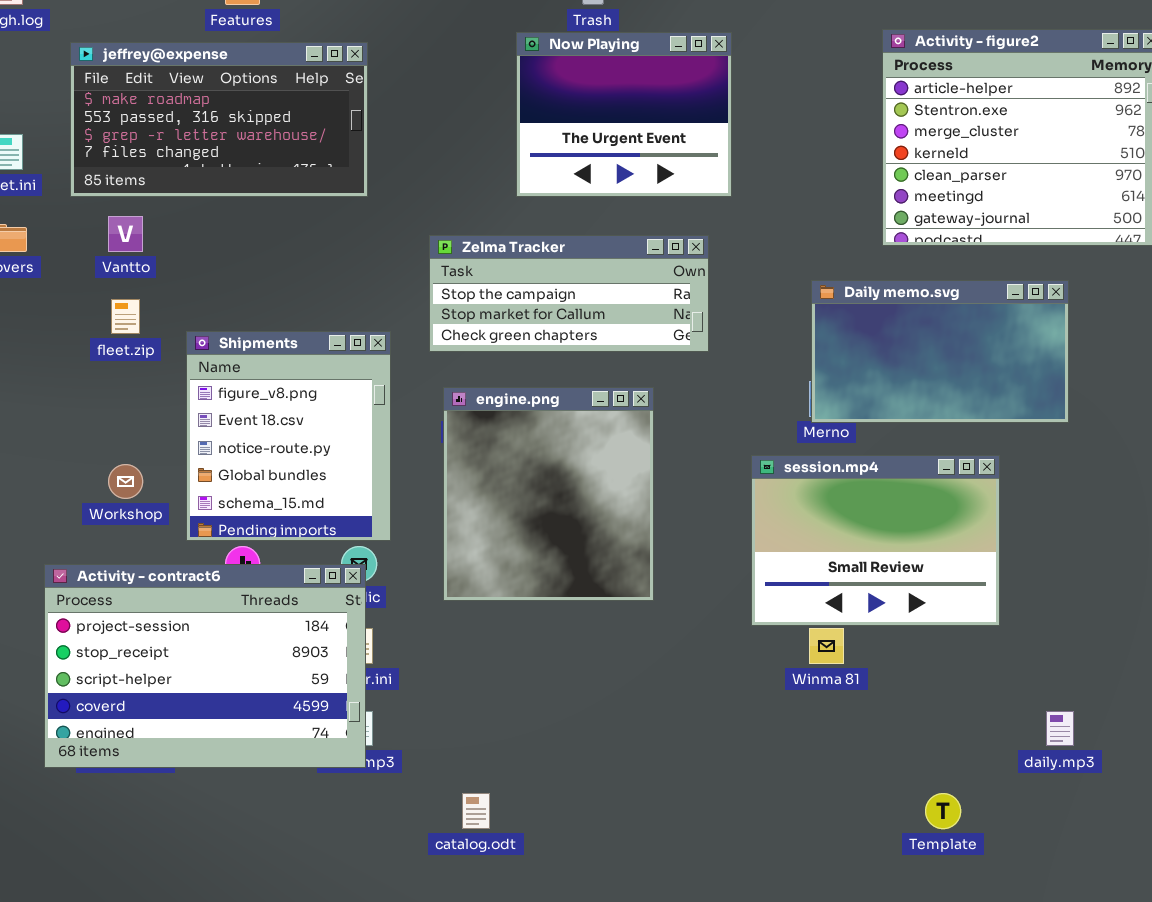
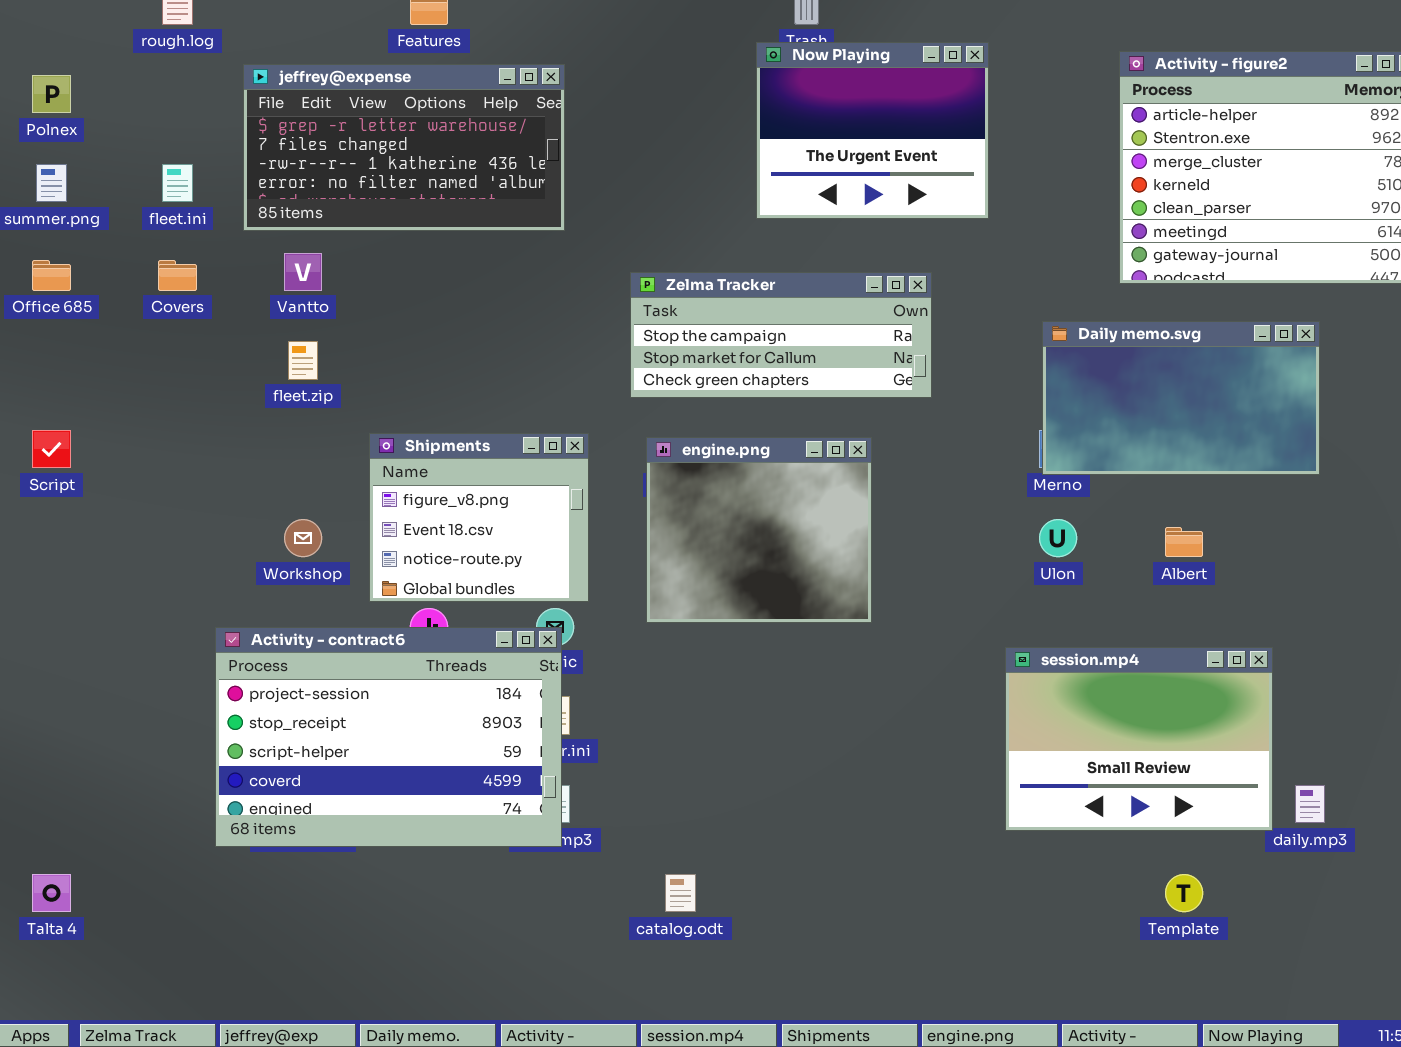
Now Playing: [516,32,732,197] -> [756,42,989,219], moved
jeffrey@expense: [70,42,368,197] -> [243,64,565,231], scrolled down 2 rows
Shipments: [186,331,391,541] -> [369,433,589,602], resized
engine.png: [443,387,654,601] -> [646,437,872,623], resized
session.mp4: [751,455,1000,626] -> [1005,647,1273,831], moved

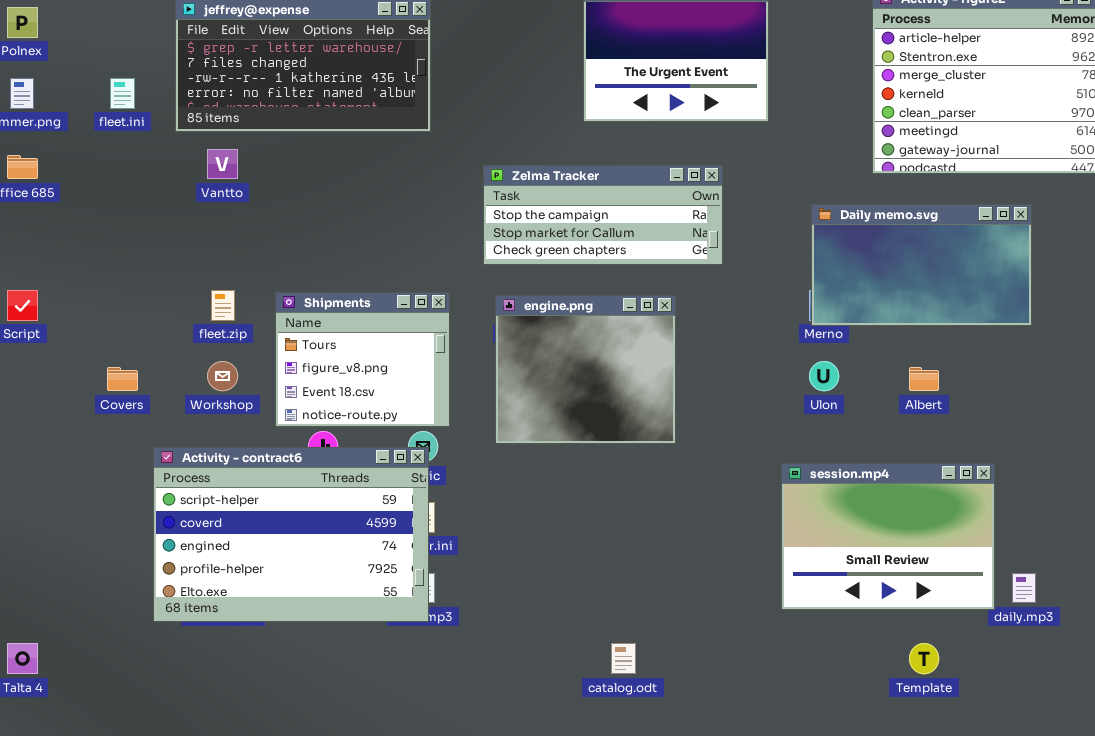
Covers: [158,260,197,291] -> [107,367,138,391], moved
fleet.zip: [288,341,318,380] -> [211,290,235,321], moved
Shipments: [369,433,589,602] -> [275,292,450,427], scrolled up 1 row
Activity - contract6: [215,627,562,847] -> [153,447,429,622], scrolled down 2 rows
catalog.odt: [665,874,696,912] -> [611,643,636,674], moved

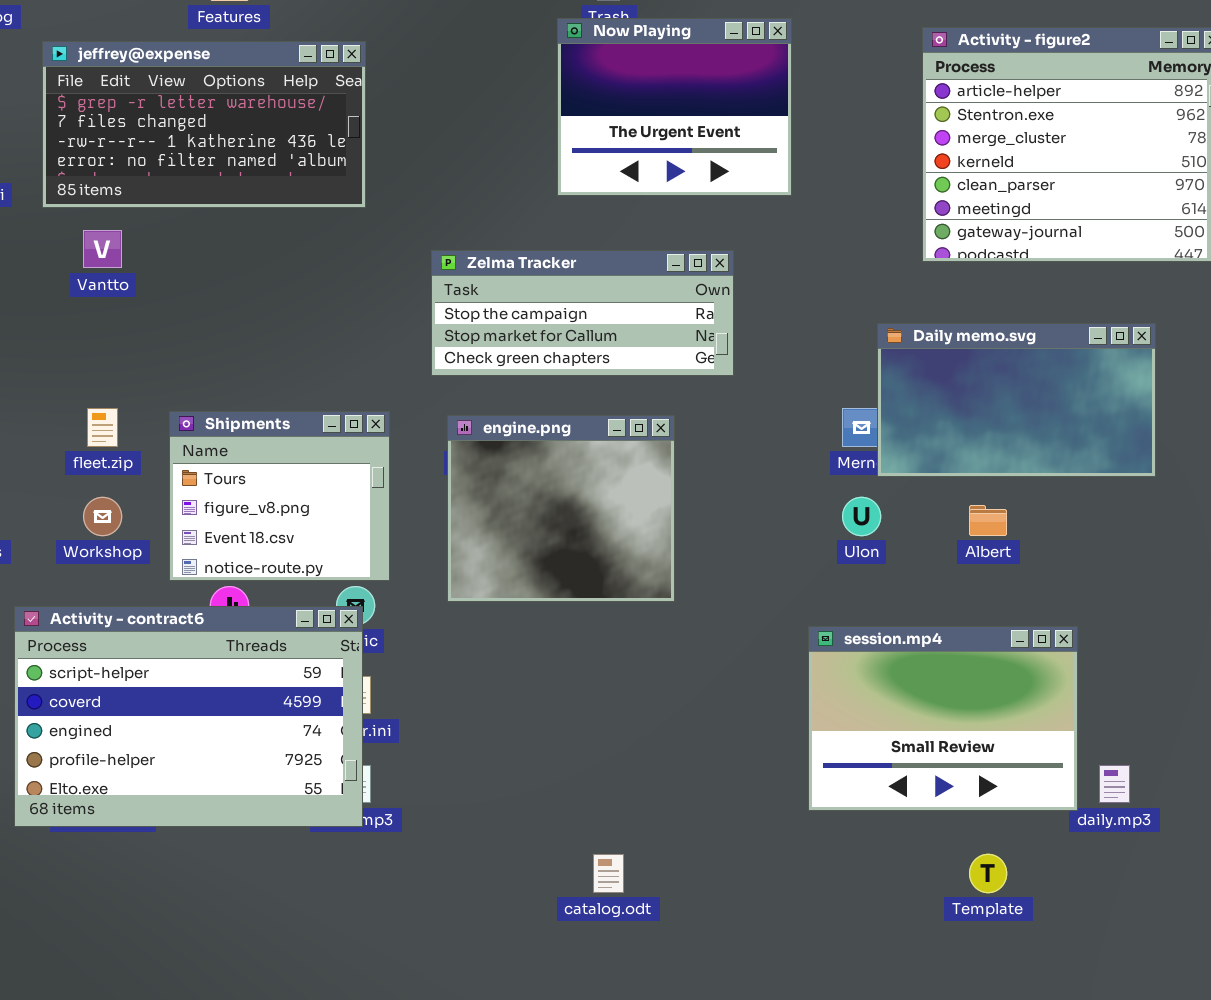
Daily memo.svg: [811,204,1032,326] -> [877,323,1156,477], moved

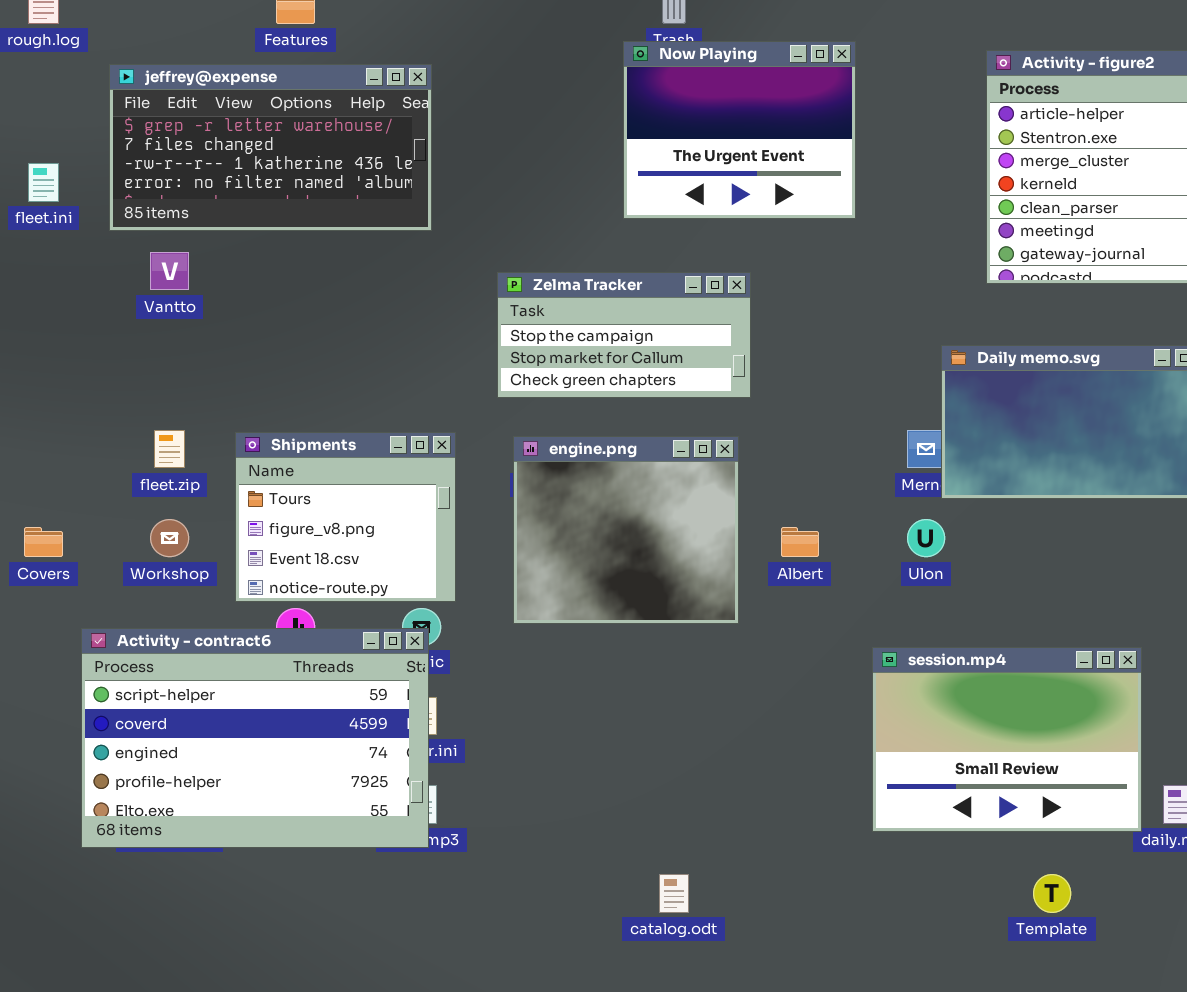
Zelma Tracker: [431,250,734,376] -> [497,272,751,398], resized
Albert: [969,505,1007,536] -> [781,527,819,557], moved

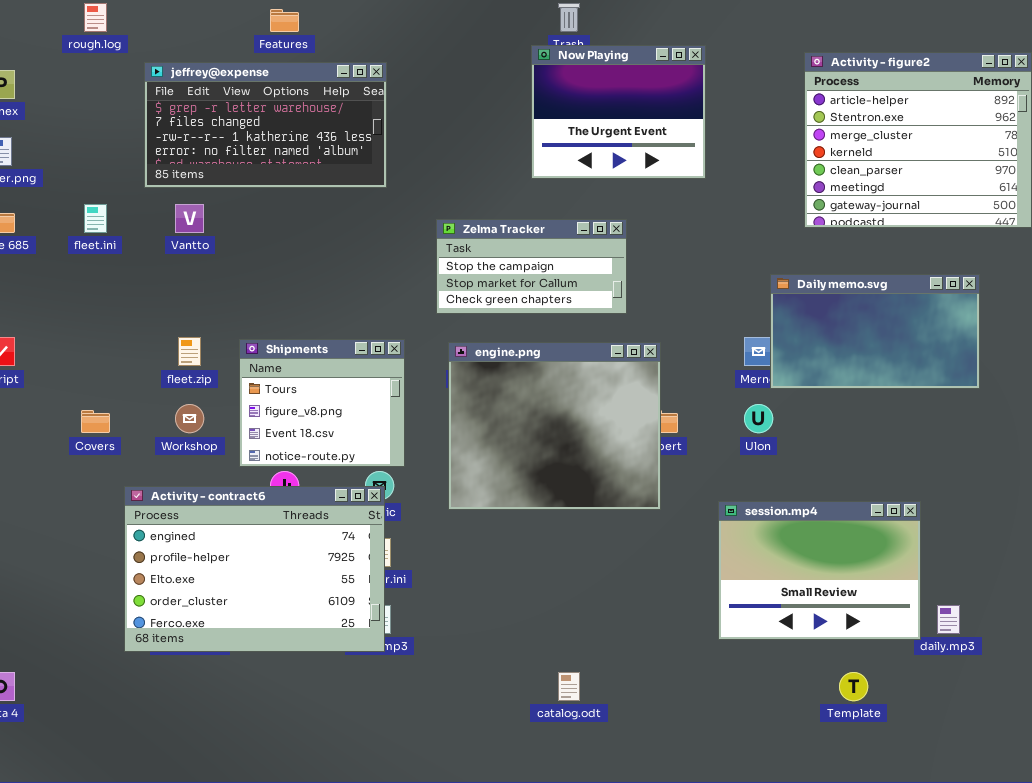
fleet.ini: [28,163,59,202] -> [84,204,107,233], moved
engine.png: [513,436,739,624] -> [448,342,661,510], resized
Activity - contract6: [81,628,429,848] -> [124,486,385,652], scrolled down 2 rows

